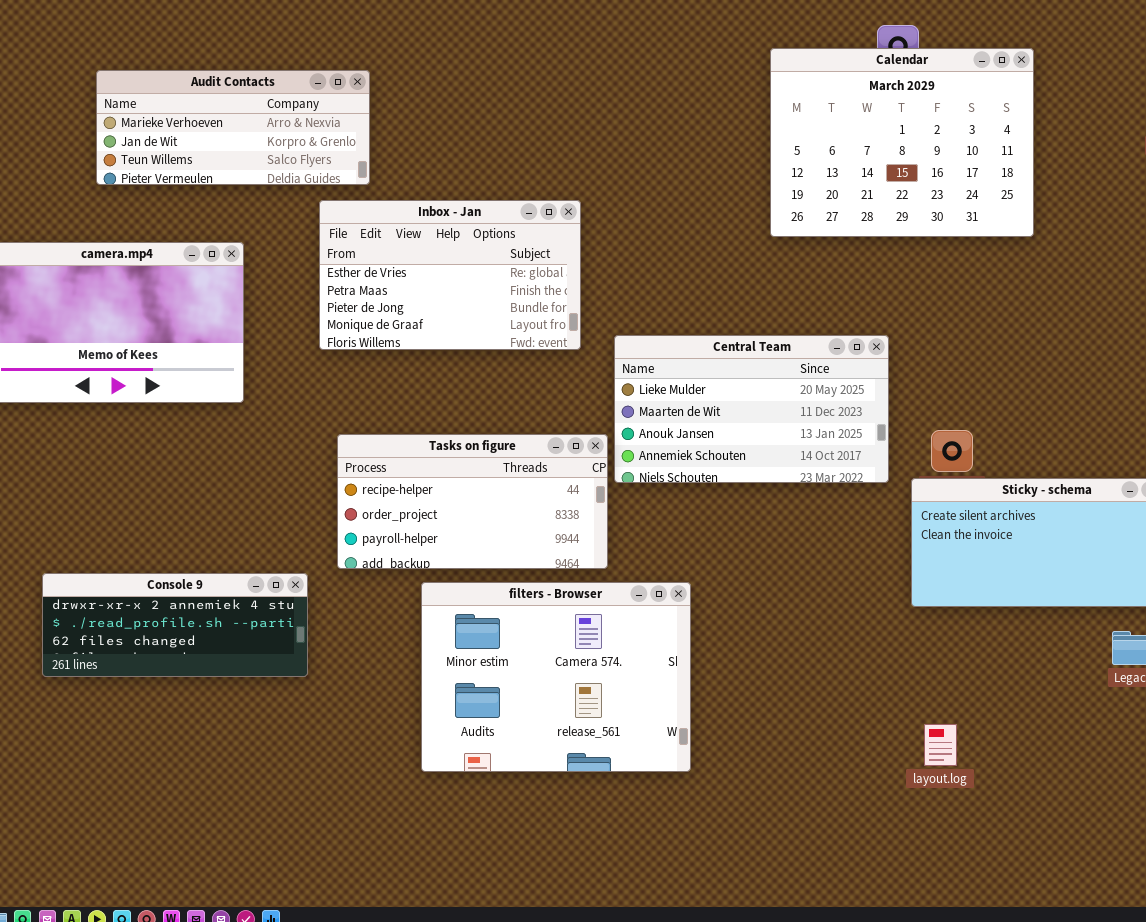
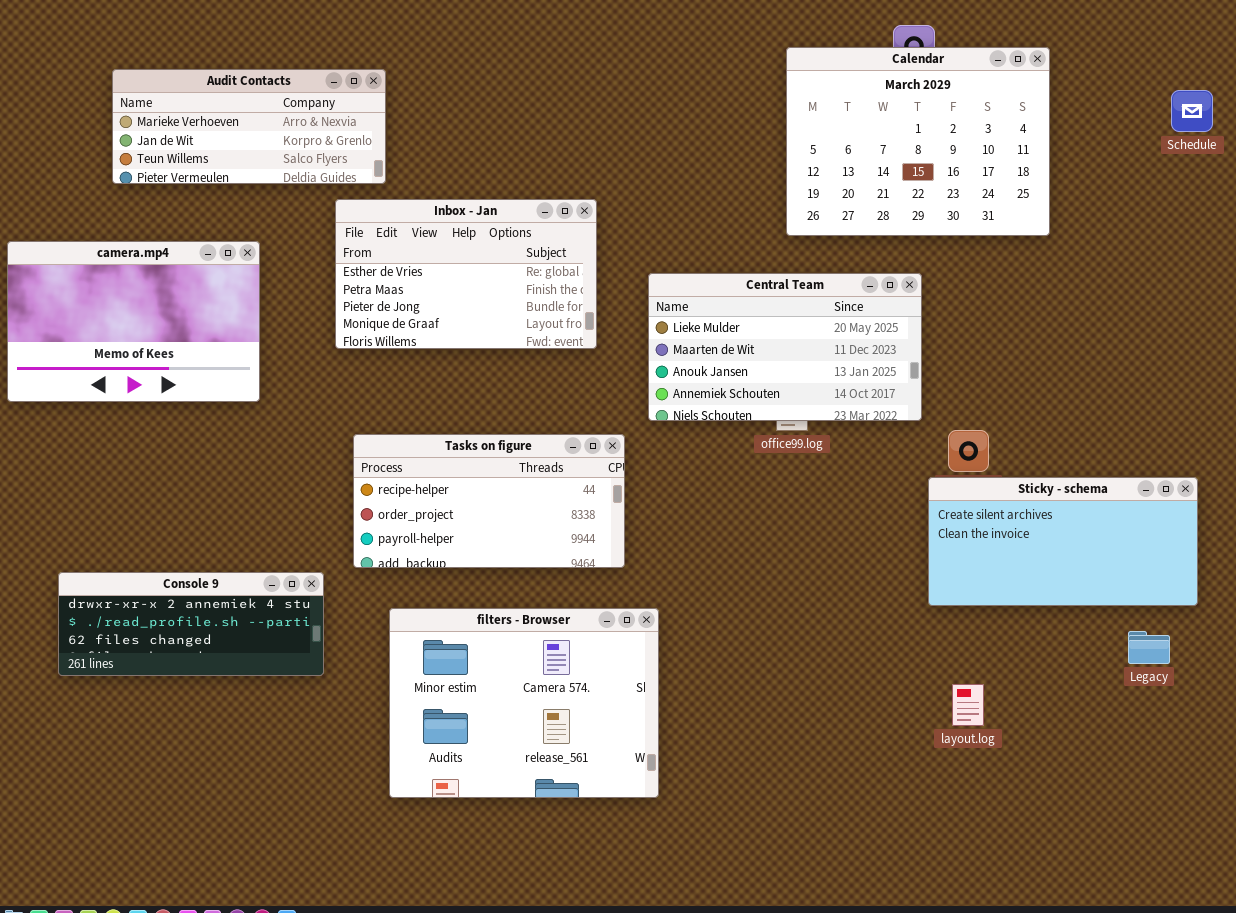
Central Team: [614,335,889,483] -> [648,273,922,421], moved
filters - Browser: [421,582,691,772] -> [389,608,659,798], moved
layout.log: [924,724,957,766] -> [952,684,984,726], moved

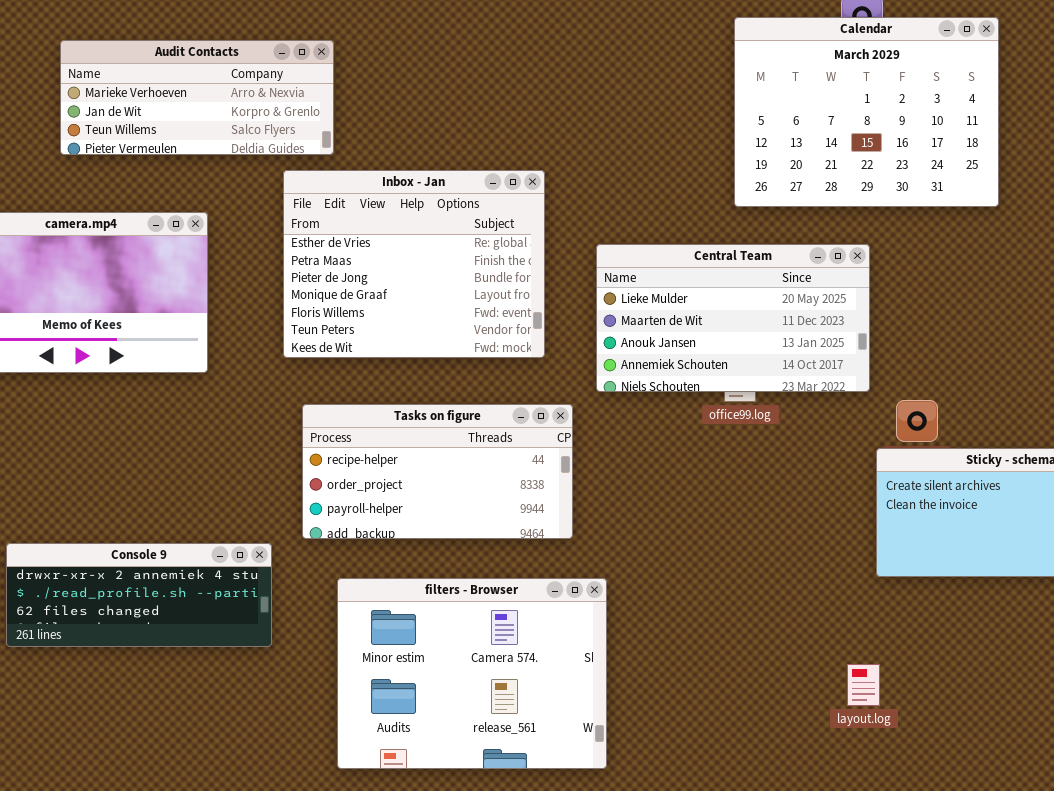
Inbox - Jan: [335,199,597,349] -> [283,170,545,358], resized
layout.log: [952,684,984,726] -> [847,664,880,706], moved

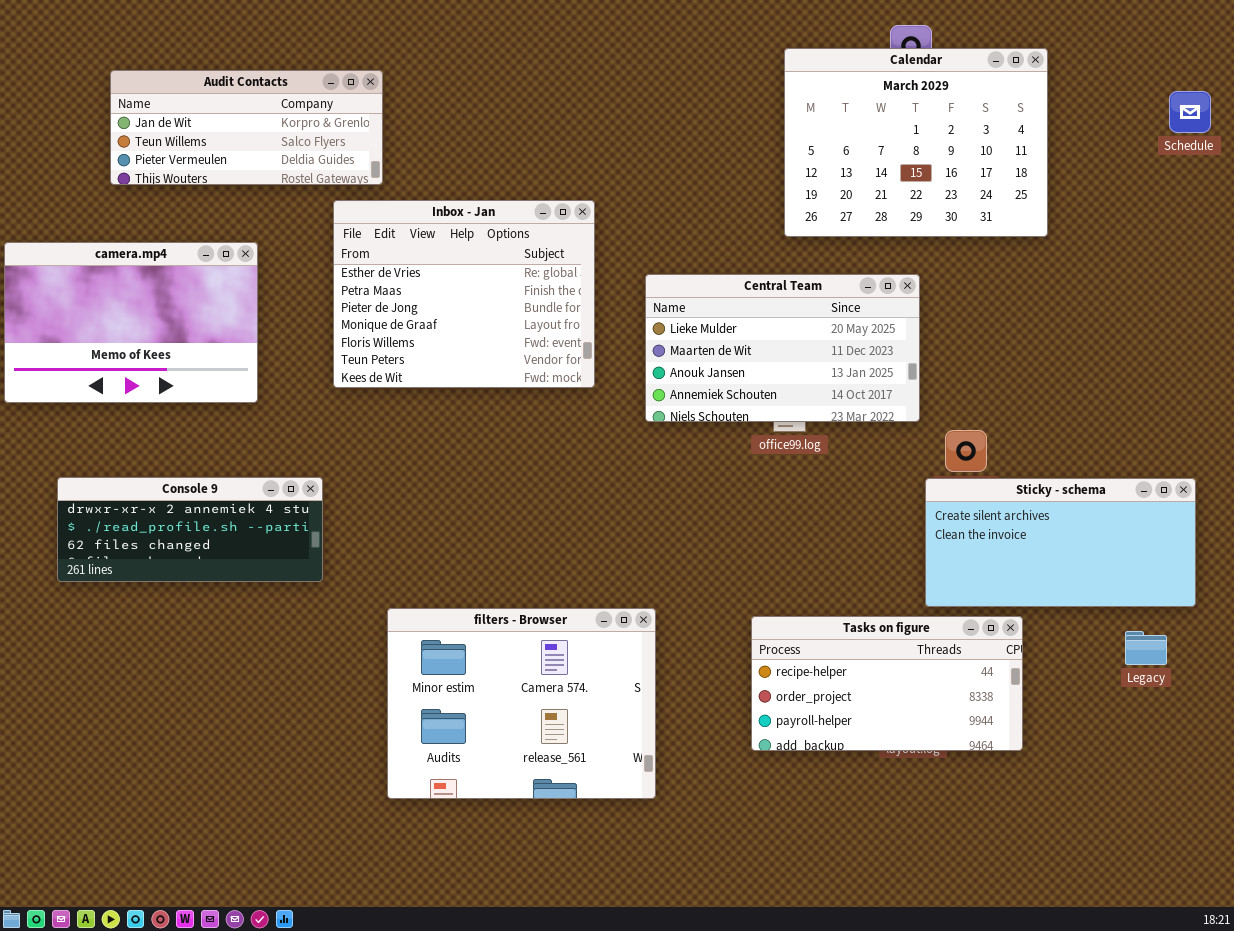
Audit Contacts: [60,40,334,155] -> [110,70,383,185], scrolled down 1 row
Tasks on figure: [302,404,573,539] -> [751,616,1023,751], moved
Console 9: [6,543,272,647] -> [57,477,323,582], moved

